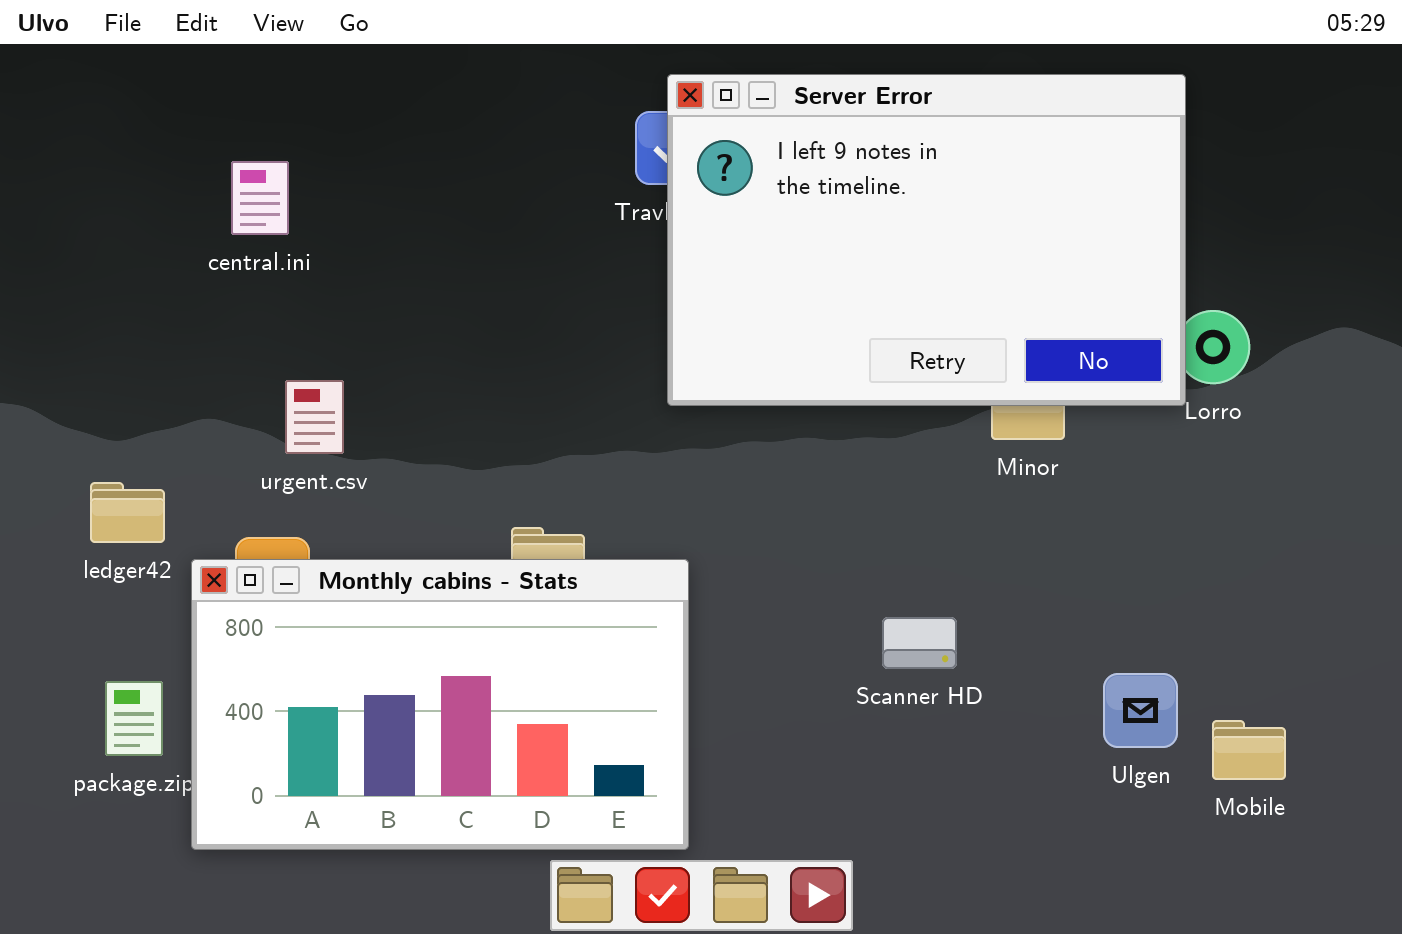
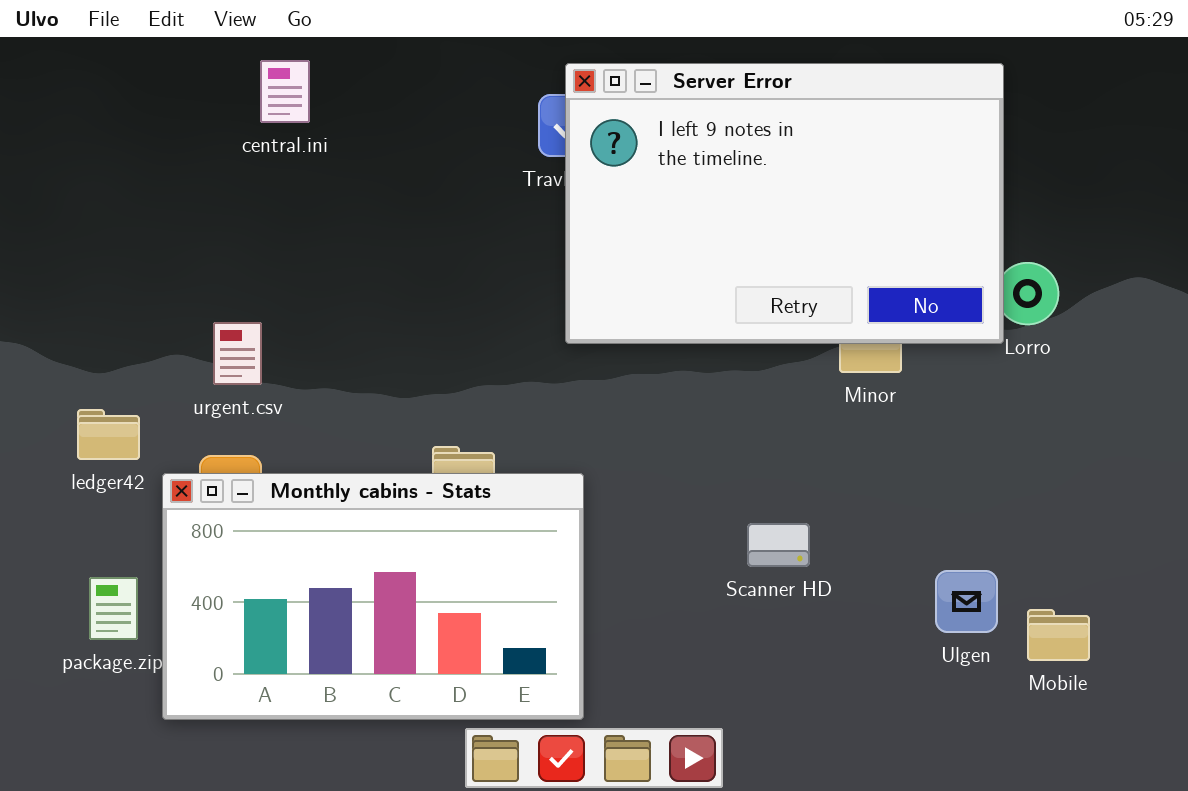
central.ini: [231,161,289,235] -> [260,60,310,123], moved
urgent.csv: [285,380,344,454] -> [213,322,262,385], moved

